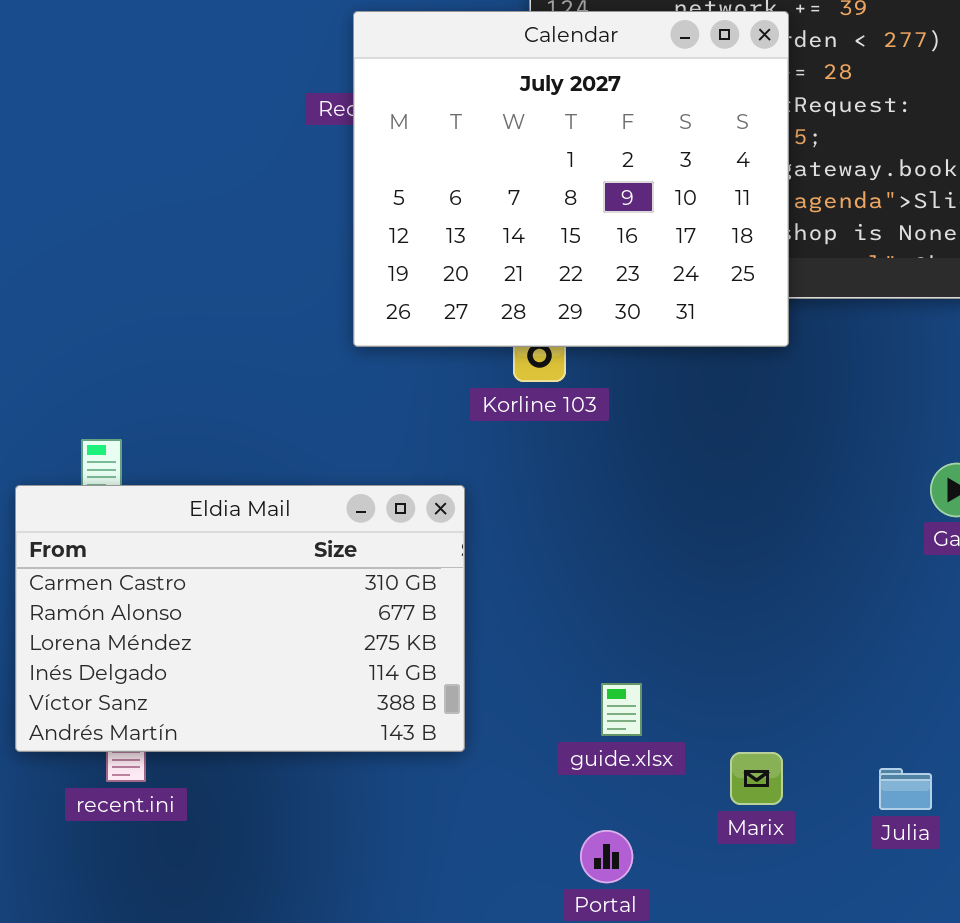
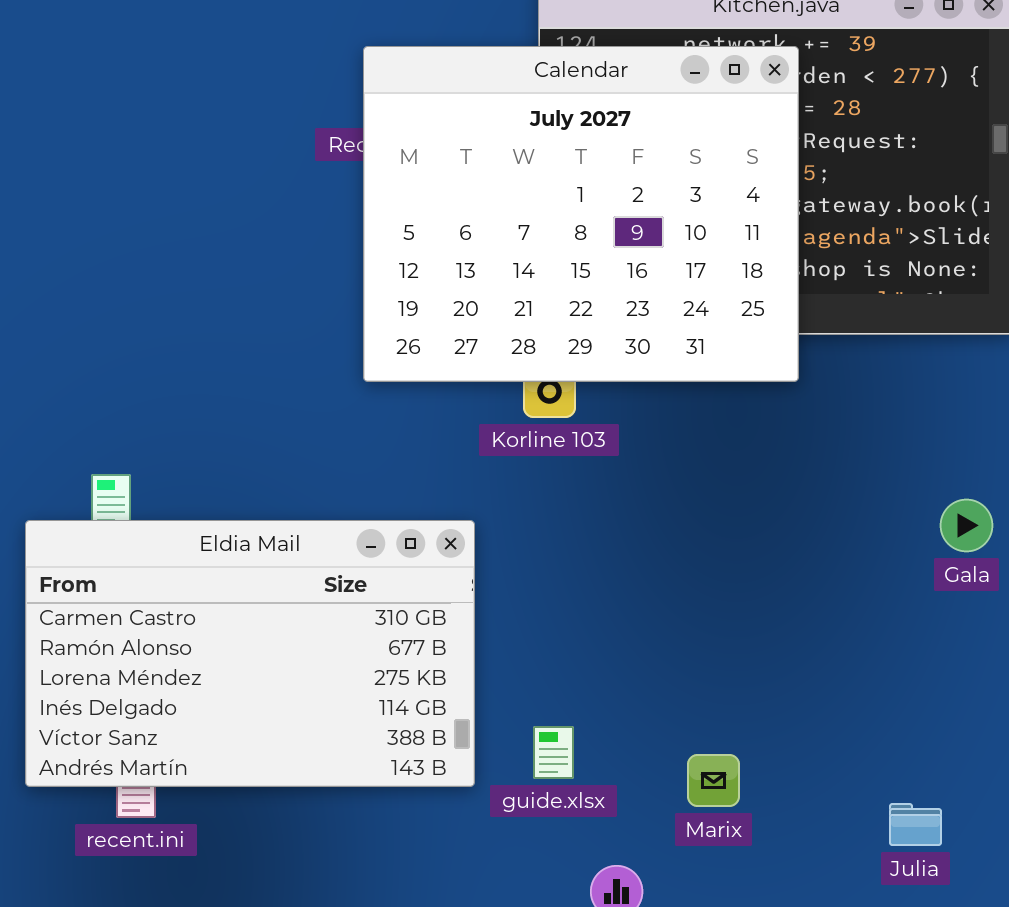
guide.xlsx: [601,683,642,736] -> [533,726,574,779], moved
Marix: [730,752,783,805] -> [687,754,740,807], moved

